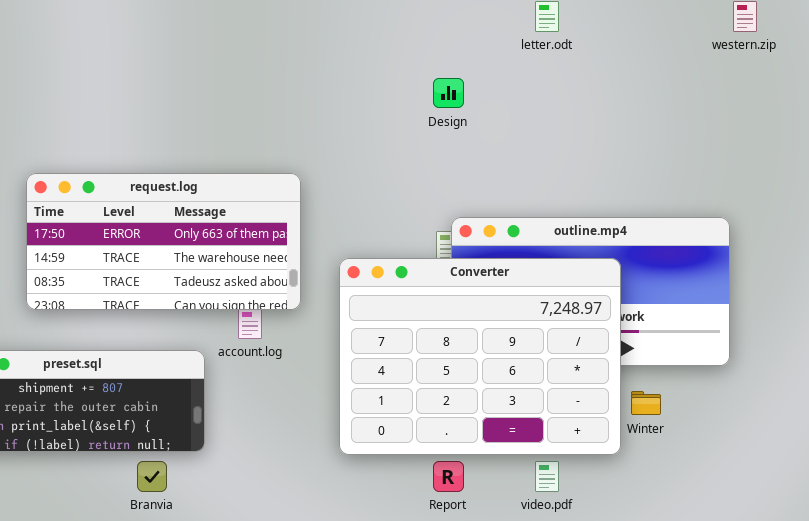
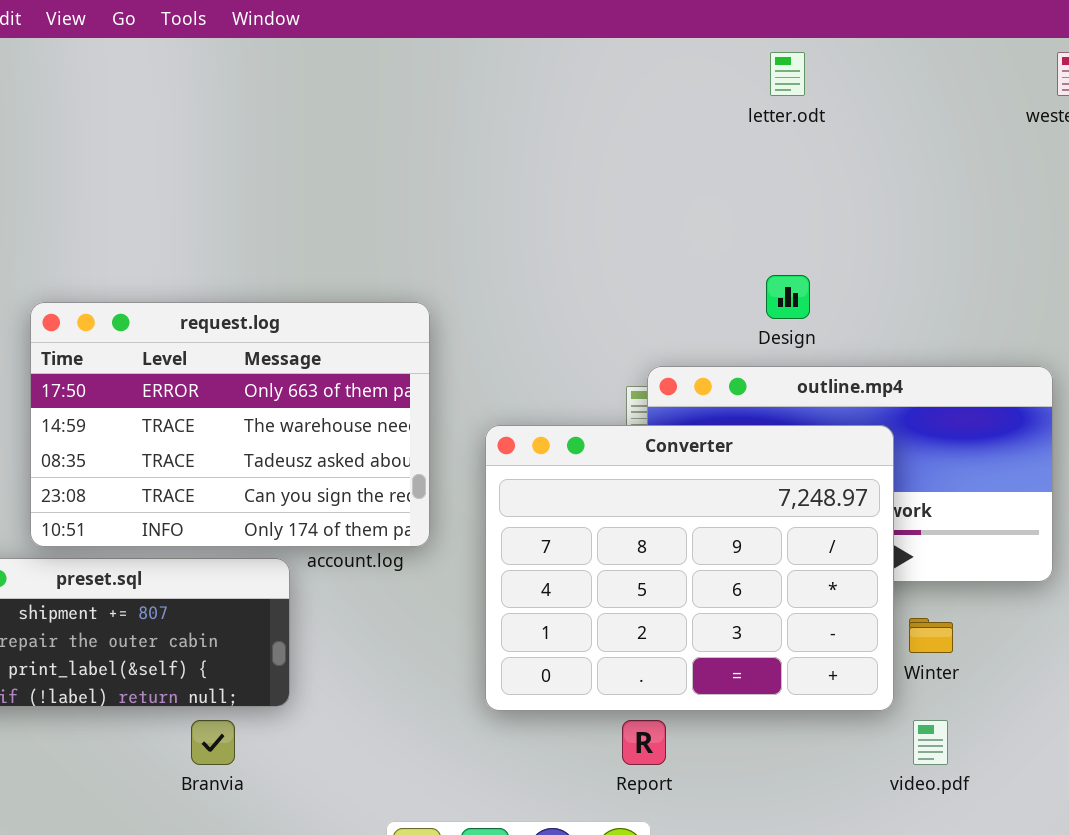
Design: [433,78,464,108] -> [766,275,810,319], moved
request.log: [26,173,301,310] -> [30,302,430,547], resized
video.pdf: [535,461,559,492] -> [913,720,948,765], moved

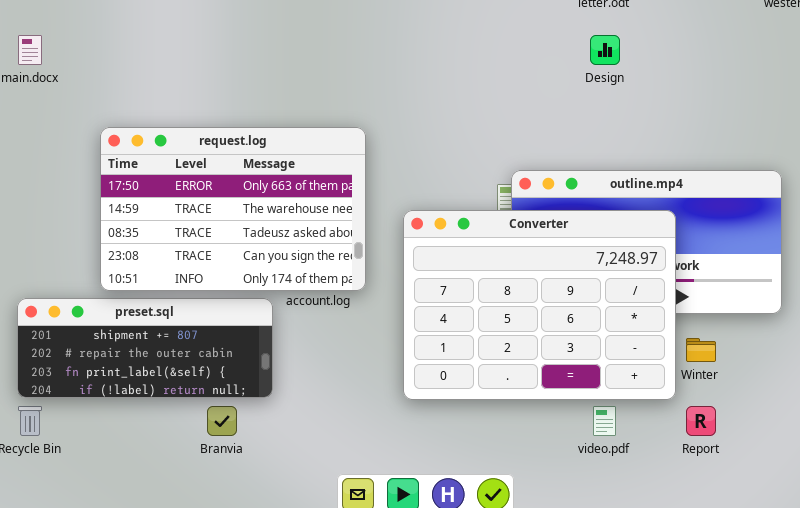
Design: [766,275,810,319] -> [590,35,620,65], moved
Report: [622,720,666,765] -> [686,406,716,436], moved
video.pdf: [913,720,948,765] -> [593,406,616,436], moved

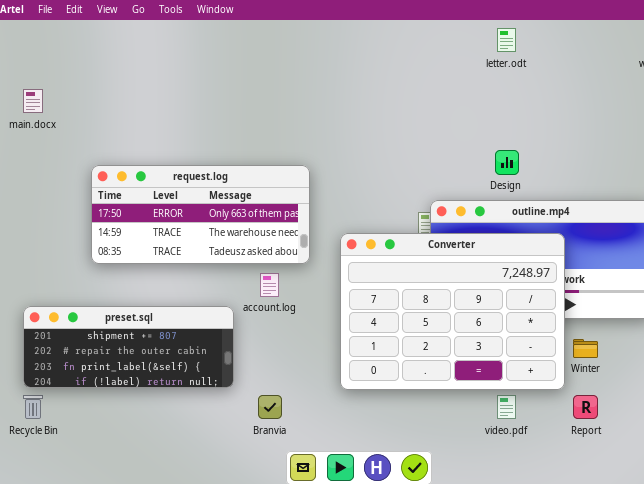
Design: [590,35,620,65] -> [495,150,519,175], moved
request.log: [100,127,366,291] -> [91,165,310,264], resized
Branvia: [207,406,237,436] -> [258,395,282,419], moved

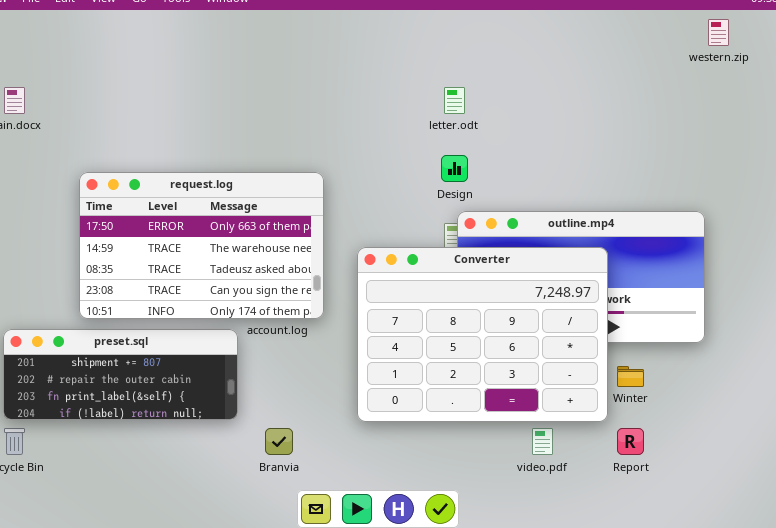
letter.odt: [497,28,516,52] -> [444,87,465,114], moved
Design: [495,150,519,175] -> [441,155,468,182], moved
request.log: [91,165,310,264] -> [79,172,324,319], resized

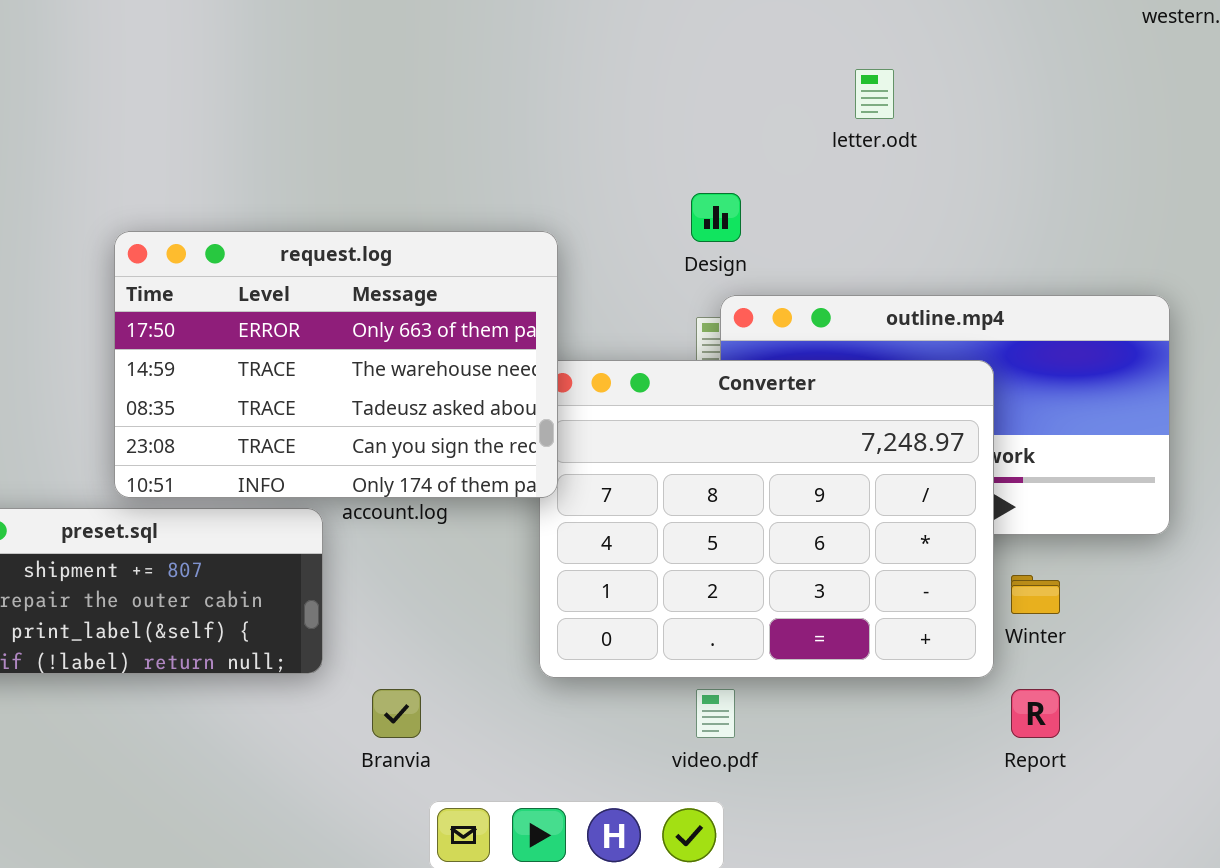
letter.odt: [444,87,465,114] -> [855,69,894,119], moved
request.log: [79,172,324,319] -> [114,231,558,498], moved
video.pdf: [532,428,553,455] -> [696,689,735,738], moved

